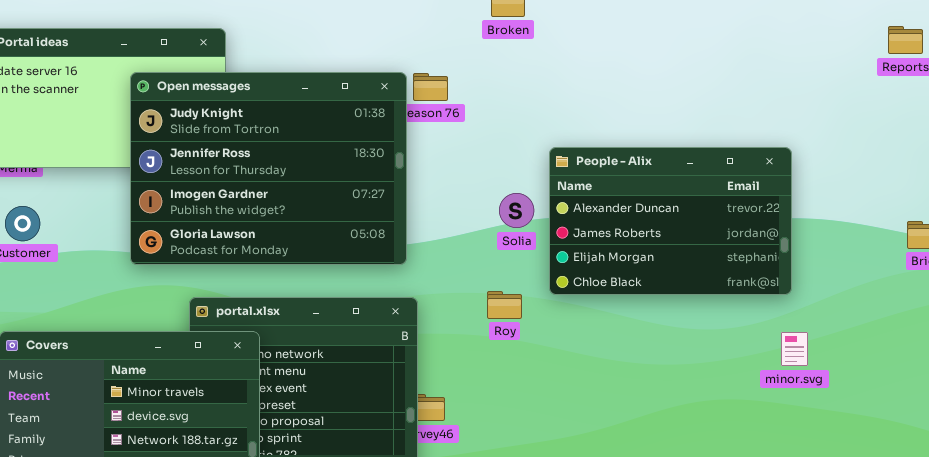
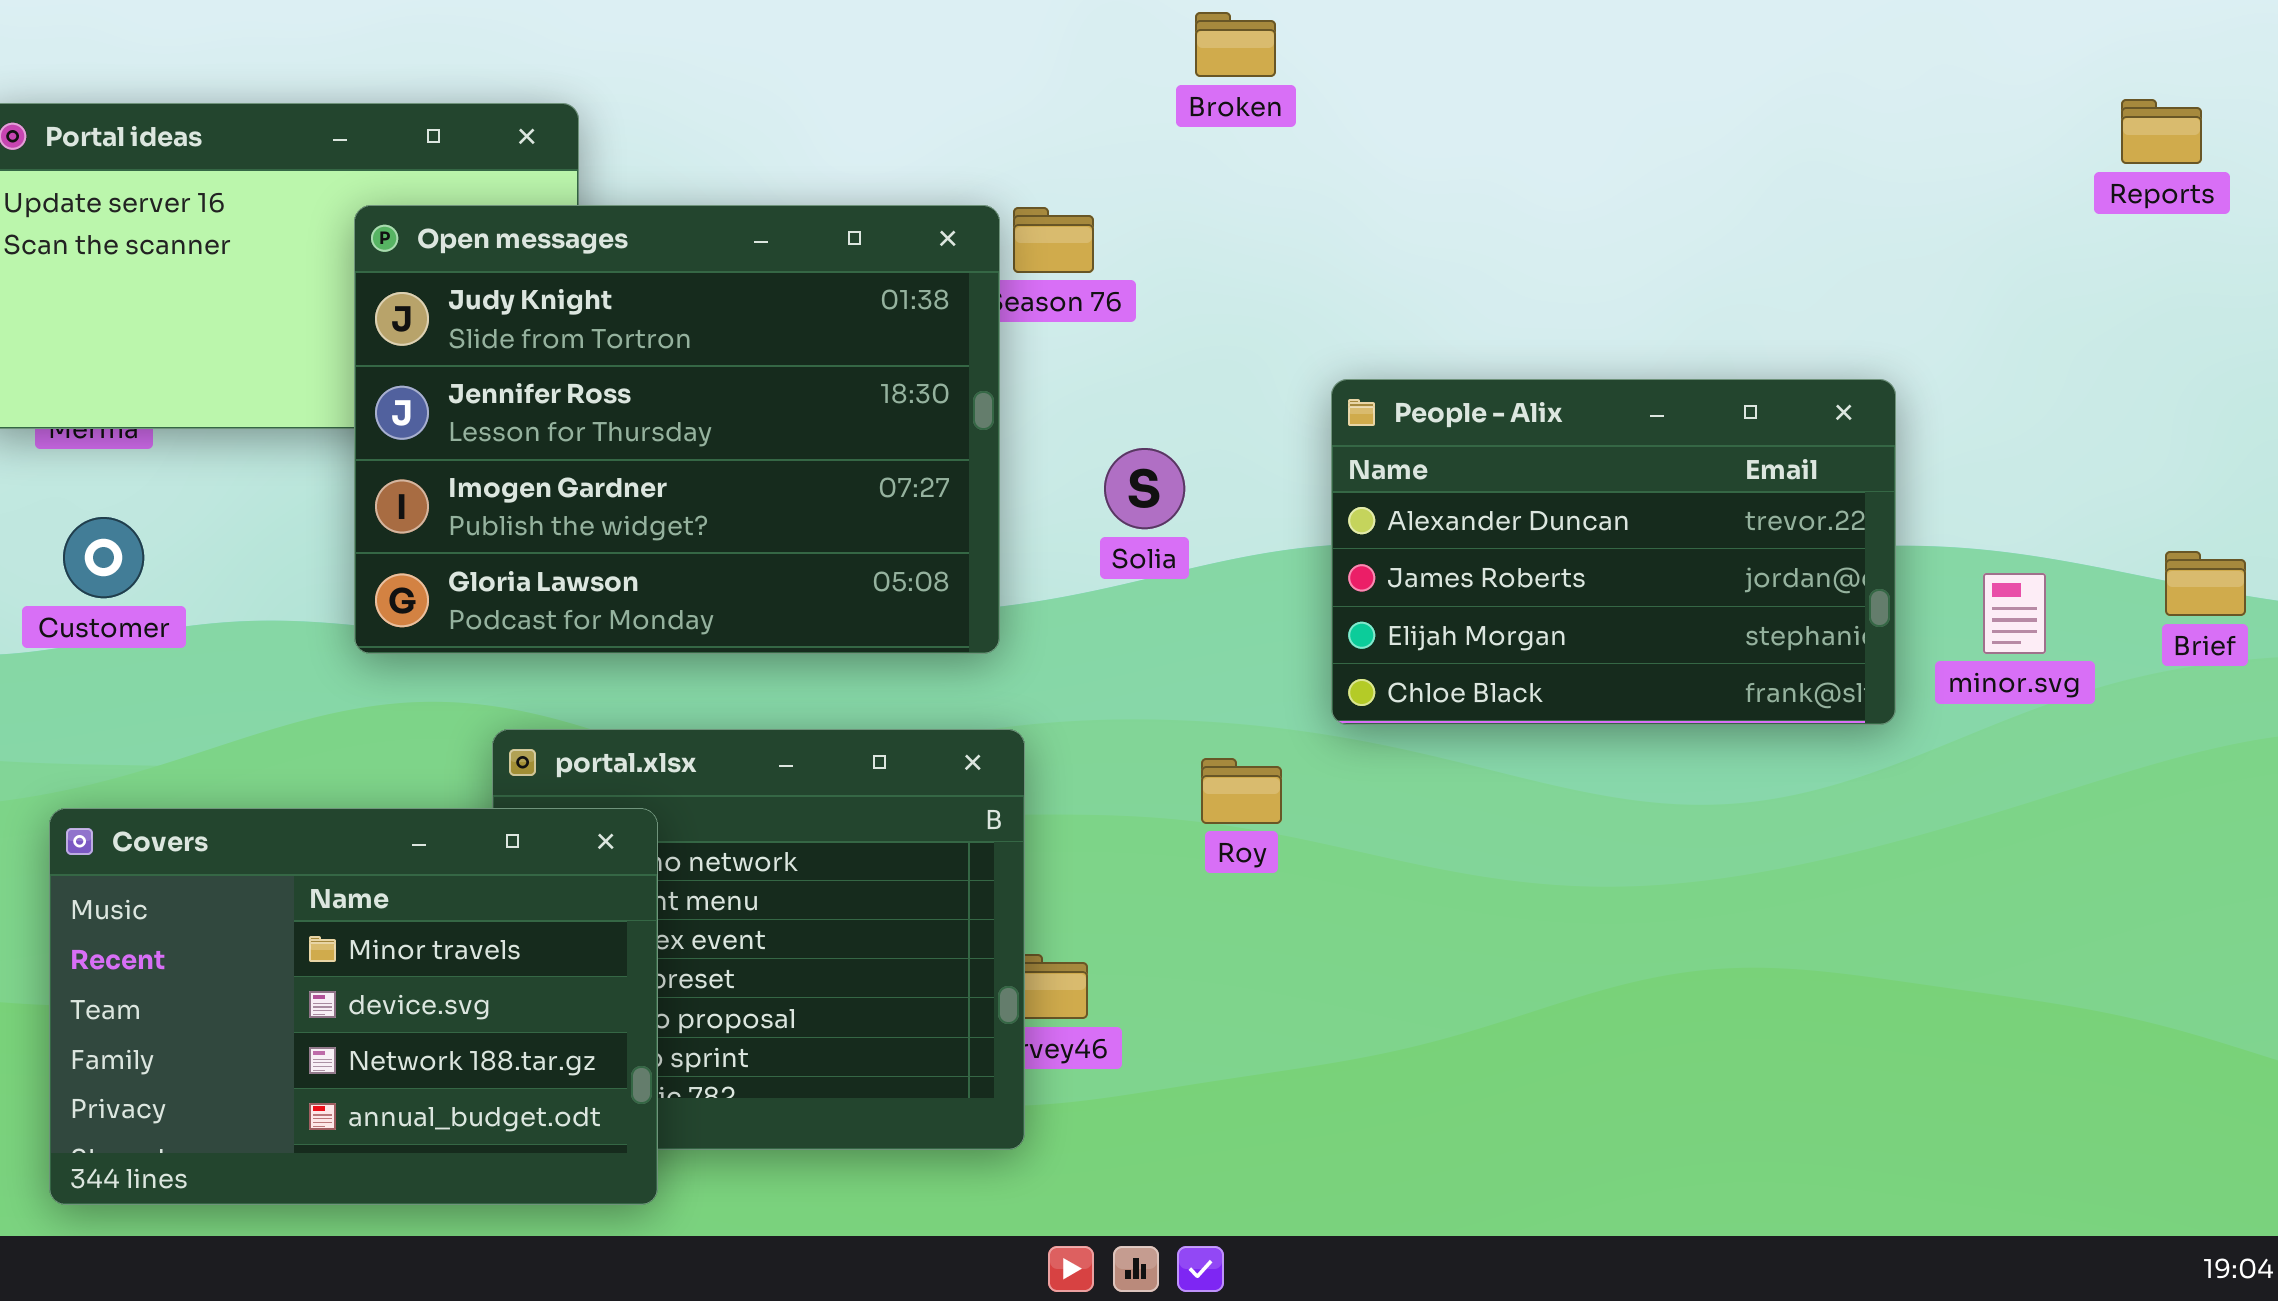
Solia: [499,193,534,228] -> [1104,448,1185,529], moved
Roy: [487,291,522,319] -> [1201,758,1282,824], moved
minor.svg: [781,332,808,366] -> [1983,573,2046,654], moved

